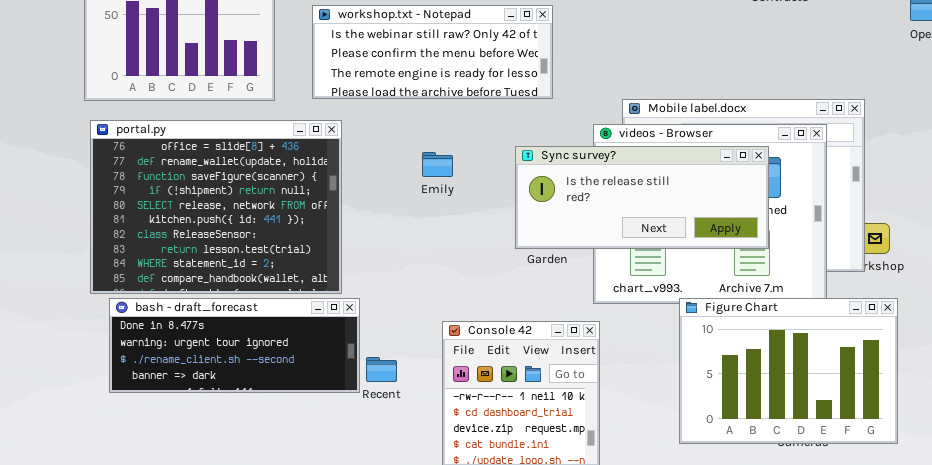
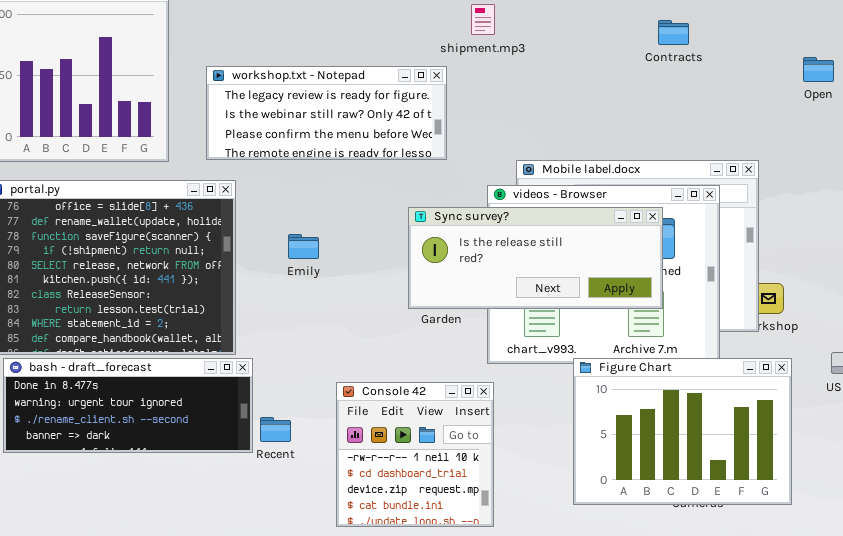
workshop.txt - Notepad: [312,5,553,99] -> [206,66,447,160], scrolled up 1 row
Emily: [422,152,453,177] -> [288,234,319,259], moved

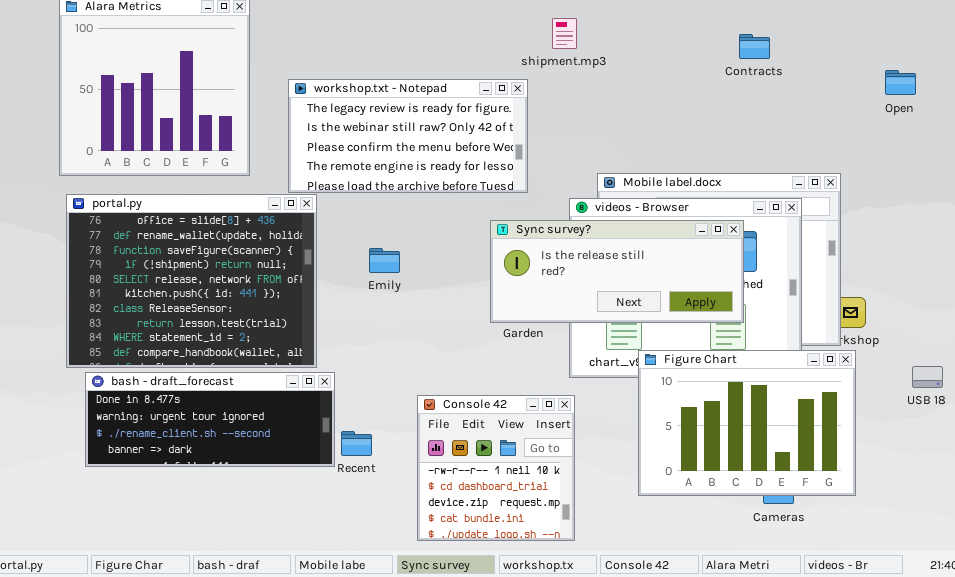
workshop.txt - Notepad: [206,66,447,160] -> [288,79,528,193], resized
Figure Chart: [573,358,792,505] -> [638,350,856,496], moved

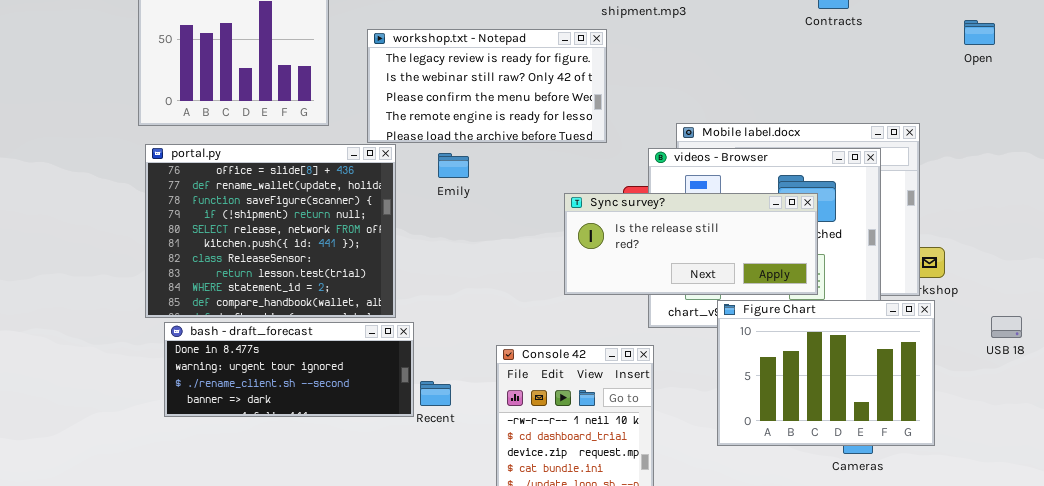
Sync survey?: [490,220,744,323] -> [564,193,818,295], moved
Emily: [369,248,400,273] -> [438,153,469,178], moved

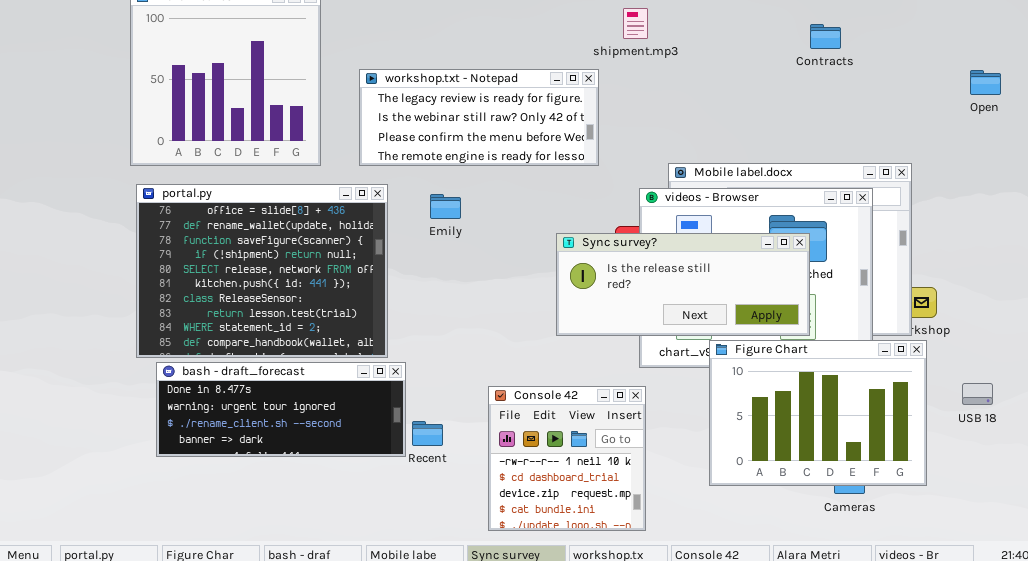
Open: [964,20,995,45] -> [970,70,1001,95], moved
workshop.txt - Notepad: [367,29,607,143] -> [359,69,599,166], resized
USB 18: [991,316,1022,338] -> [962,383,993,405], moved

